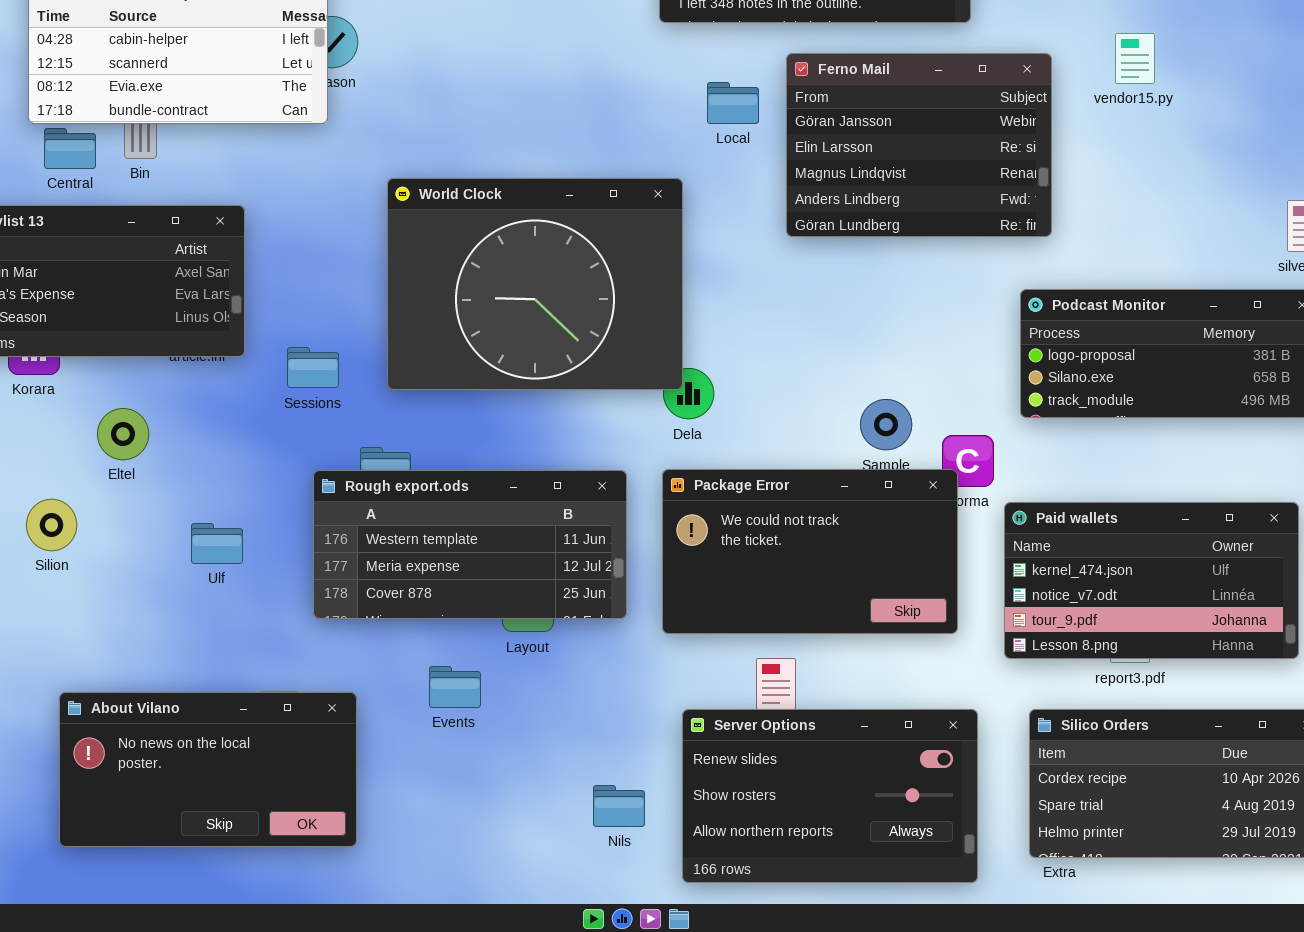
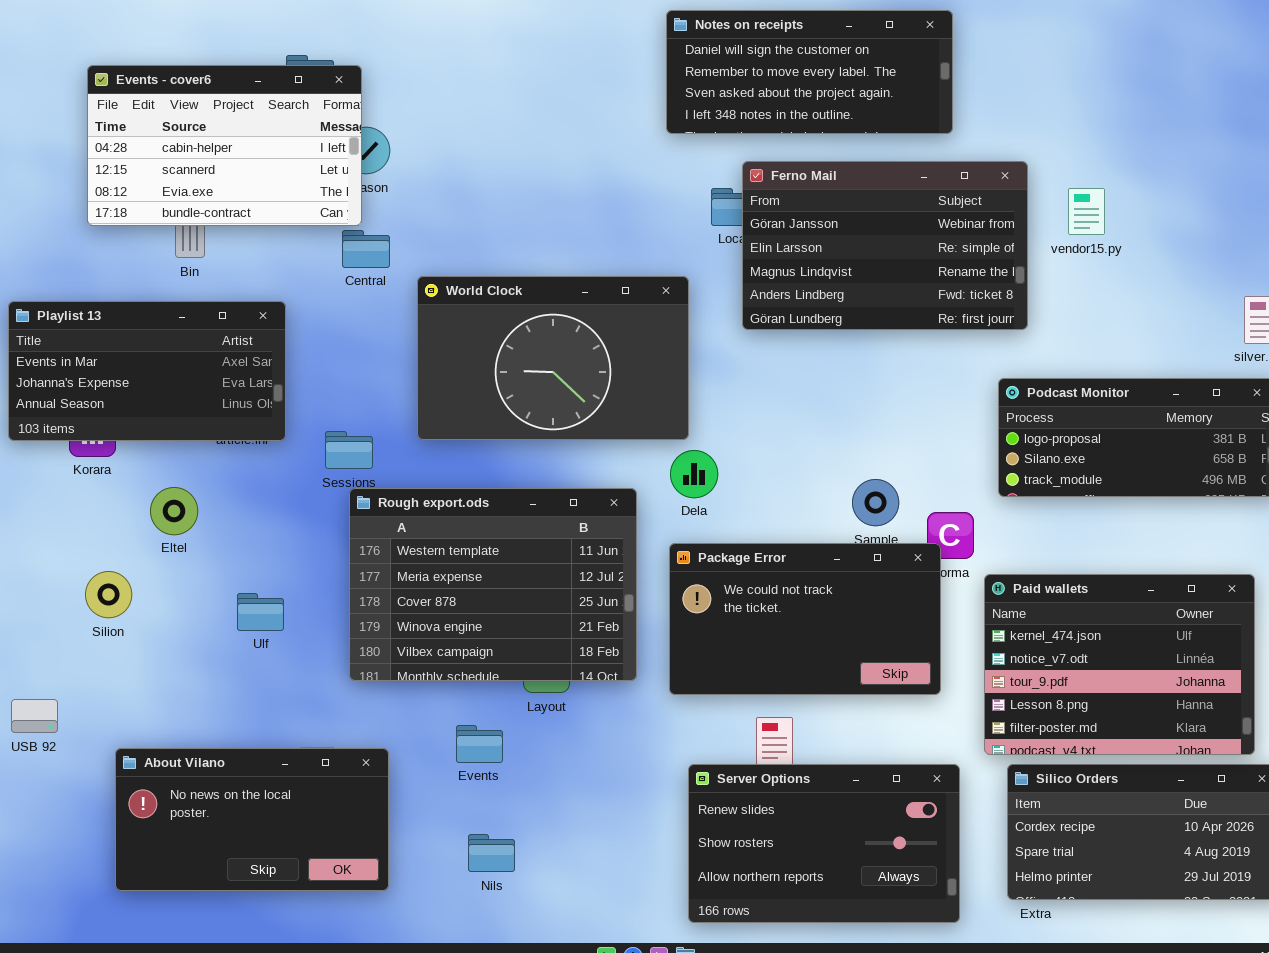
vendor15.py: [1115,33,1155,84] -> [1068,188,1105,235], moved
Ferno Mail: [786,53,1052,237] -> [742,161,1028,330], resized
Central: [44,128,96,169] -> [342,230,390,268], moved
World Clock: [387,178,683,390] -> [417,276,689,440], resized
Rough export.ods: [313,470,627,619] -> [349,488,637,681], resized
Paid wallets: [1004,502,1299,659] -> [984,574,1255,755], resized
Nils: [593,785,645,827] -> [468,834,515,872], moved

